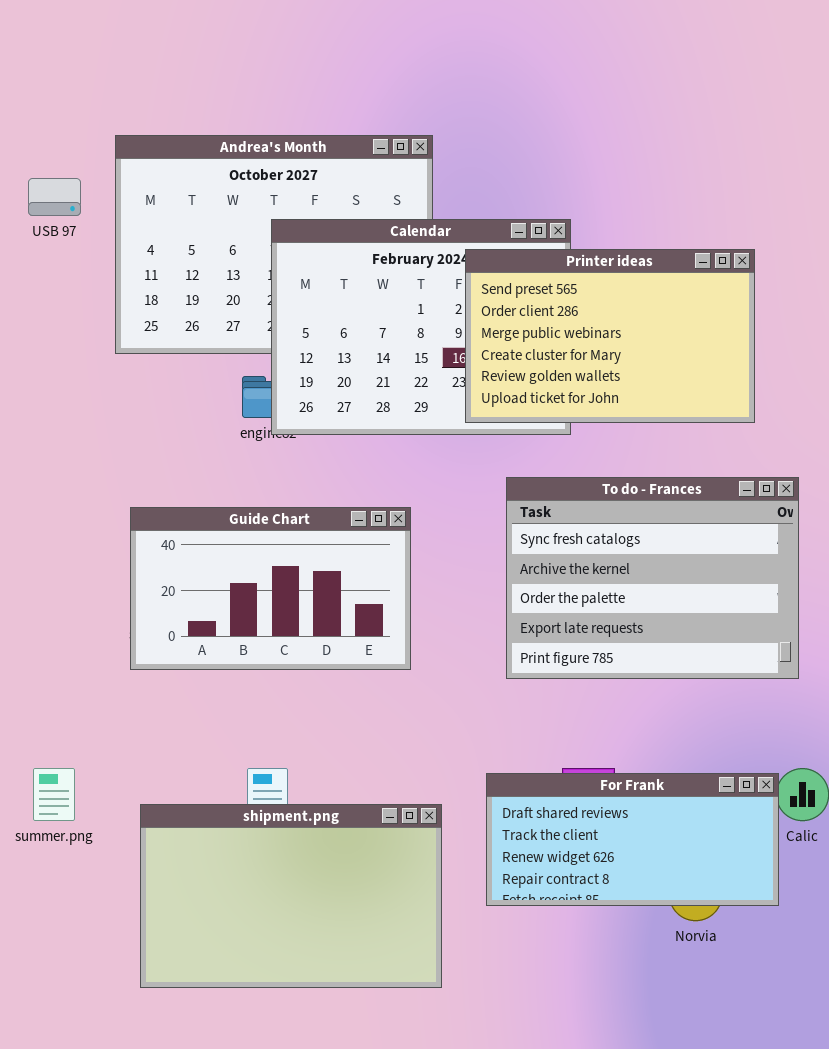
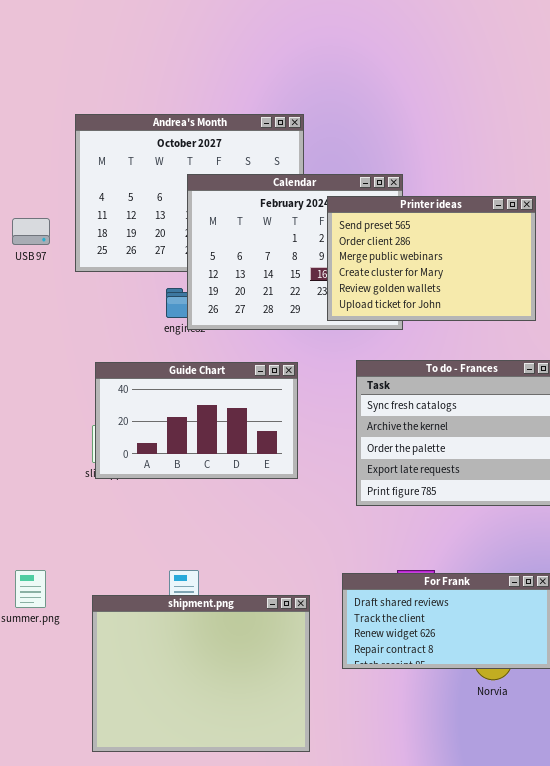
USB 97: [28,178,81,216] -> [12,218,50,245], moved
Guide Chart: [130,507,411,670] -> [95,362,298,479], moved
shipment.png: [140,804,442,988] -> [92,595,310,752], resized

